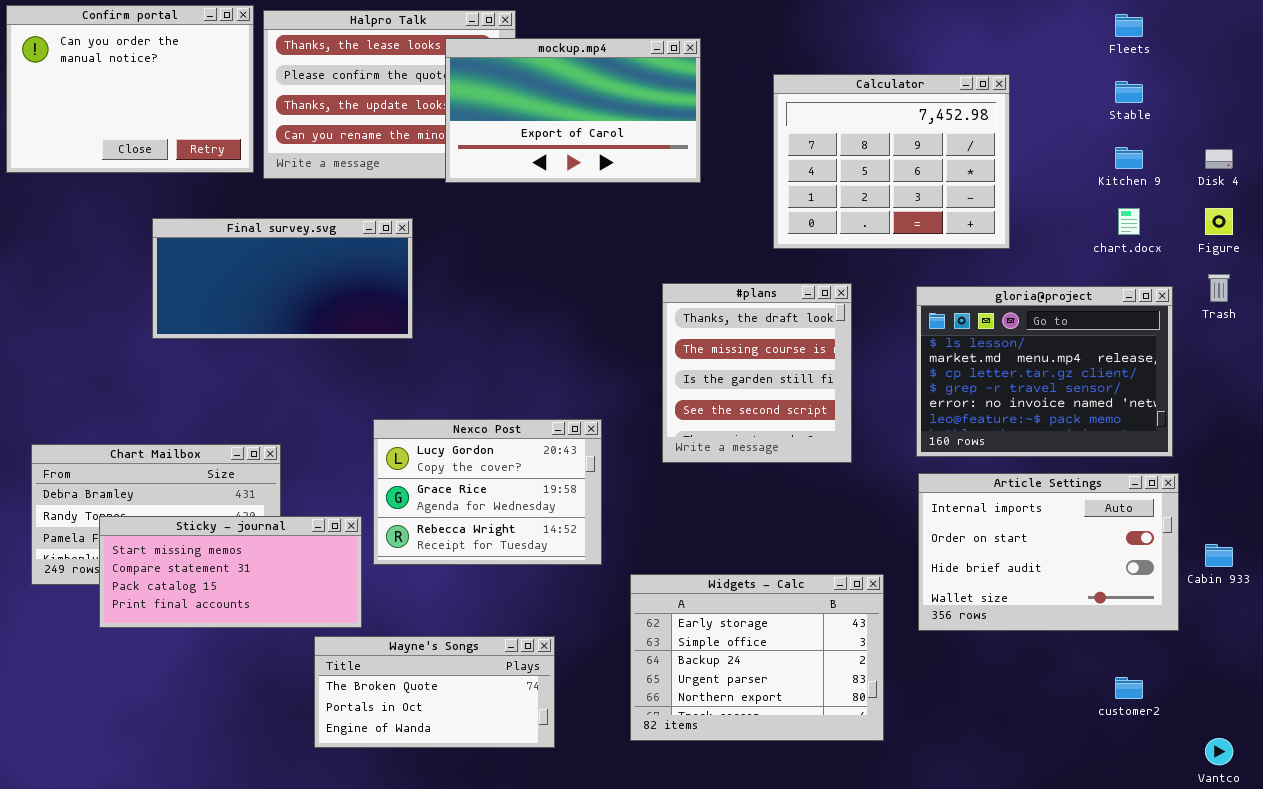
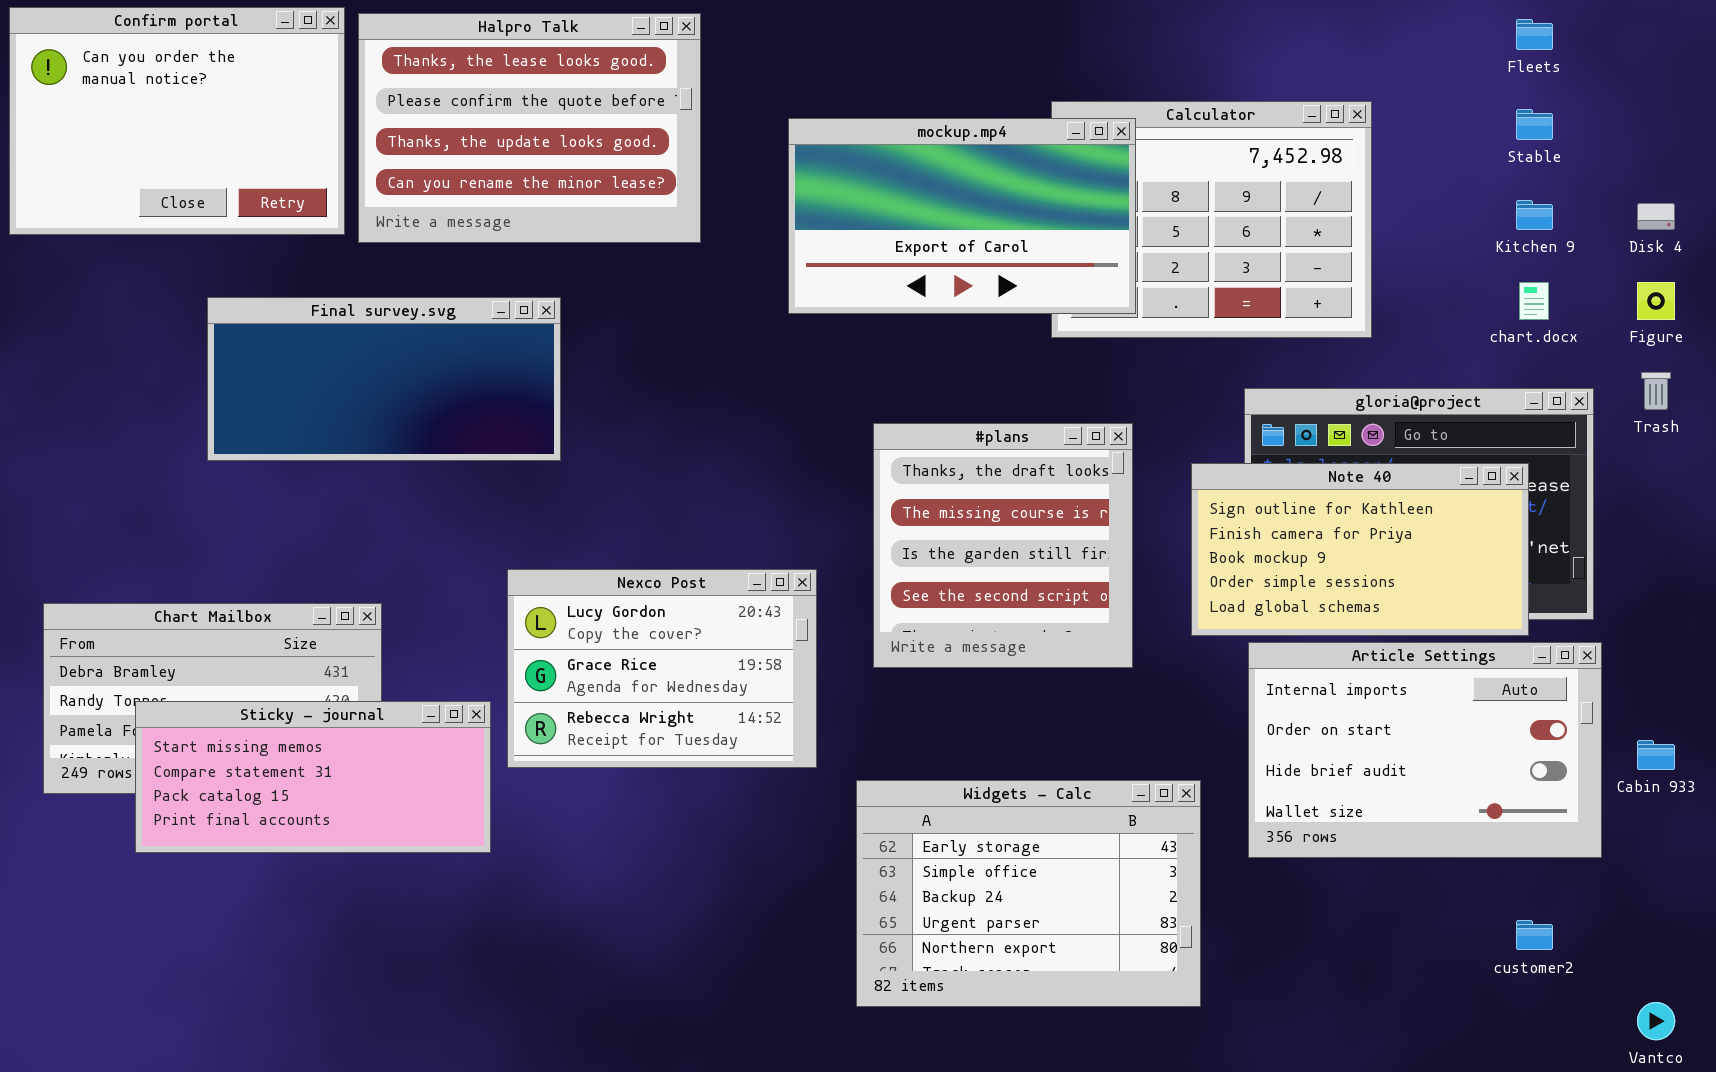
mockup.mp4: [445,38,701,183] -> [788,118,1136,314], moved
#plans: [662,283,852,463] -> [873,423,1133,668], moved
Note 40: none -> [1191,463,1529,636], opened
Wayne's Songs: [314,636,555,748] -> none, closed

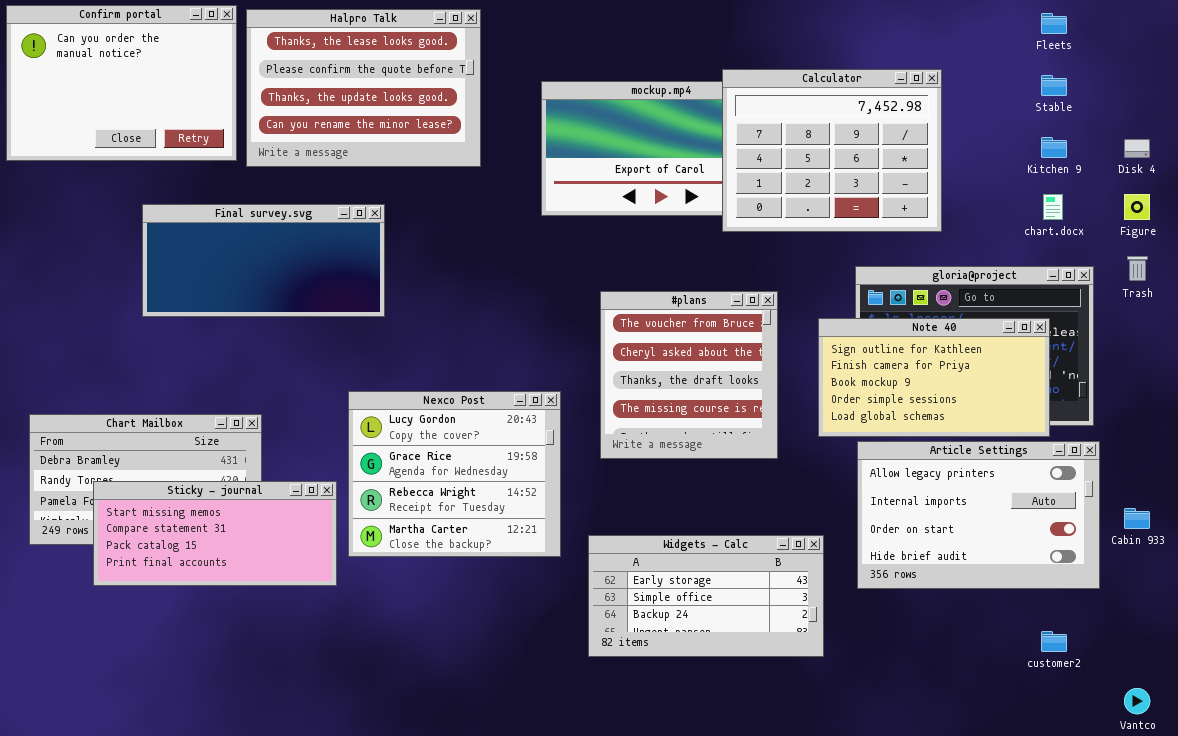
Calculator: [1051,101,1372,338] -> [722,69,942,232], raised
#plans: [873,423,1133,668] -> [600,291,778,459], scrolled up 2 rows
Nexco Post: [507,569,817,768] -> [348,391,561,557], resized
Article Settings: [1248,642,1602,858] -> [857,441,1100,589], scrolled up 1 row
Widgets - Calc: [856,780,1201,1007] -> [588,535,824,657], resized

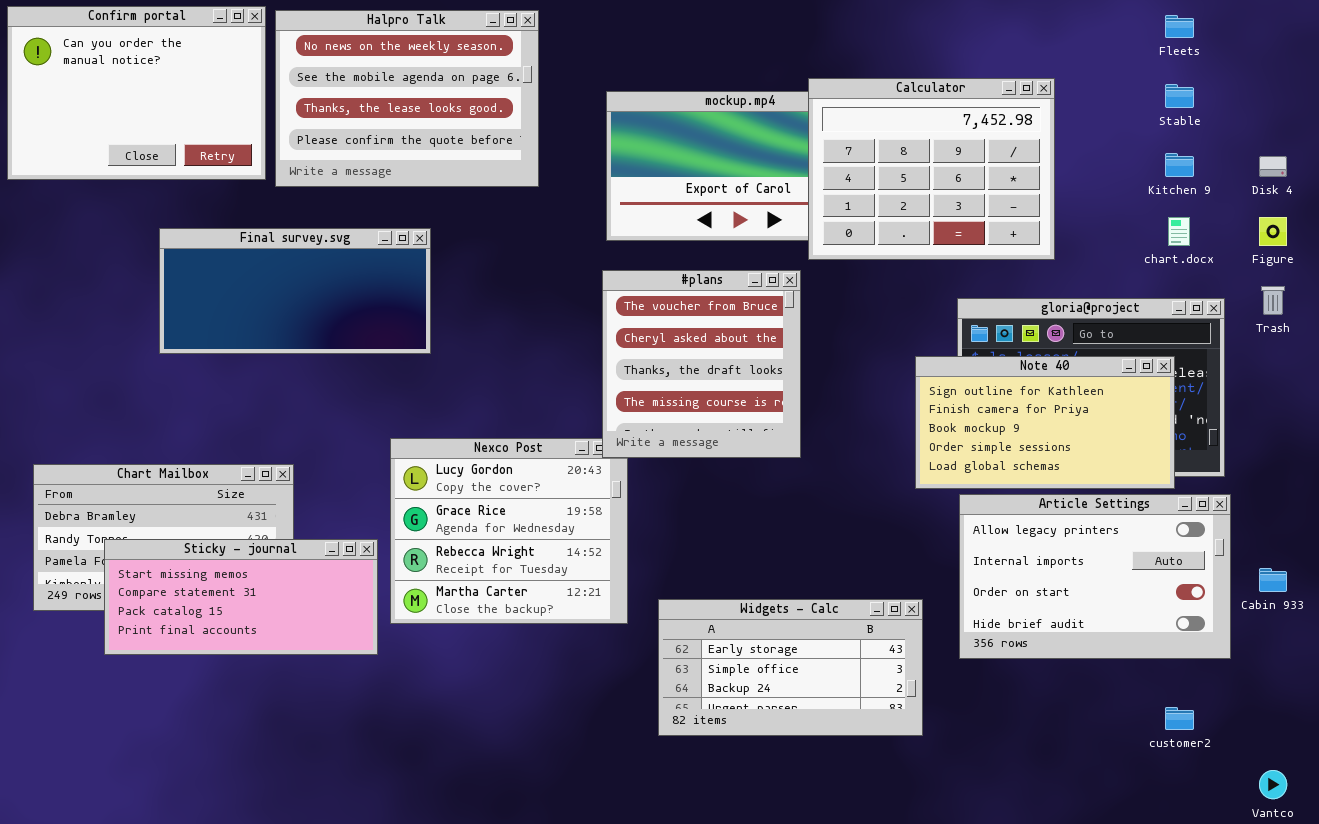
Halpro Talk: [246,9,481,167] -> [275,10,539,187], scrolled up 2 rows
#plans: [600,291,778,459] -> [602,270,801,458], moved

